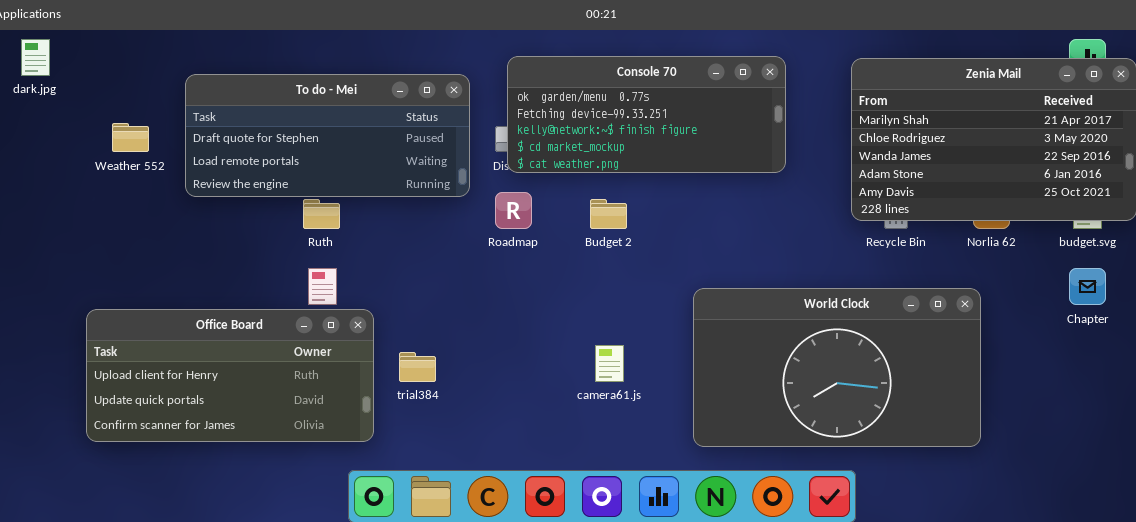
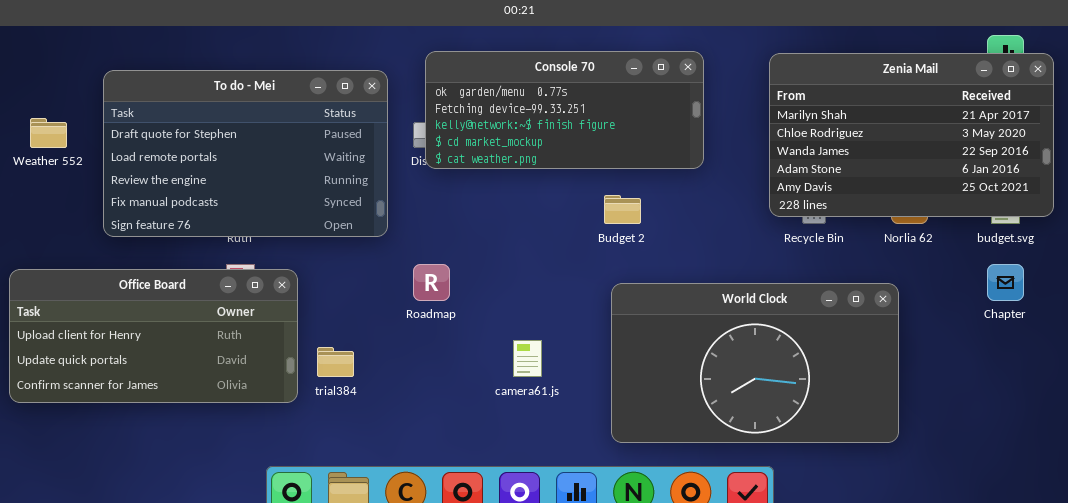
To do - Mei: [185,74,470,197] -> [103,70,388,237], resized
Roadmap: [495,192,532,229] -> [413,264,450,301], moved
Budget 2: [590,199,627,229] -> [604,195,641,224], moved
Office Board: [86,309,374,442] -> [9,269,298,403], moved

